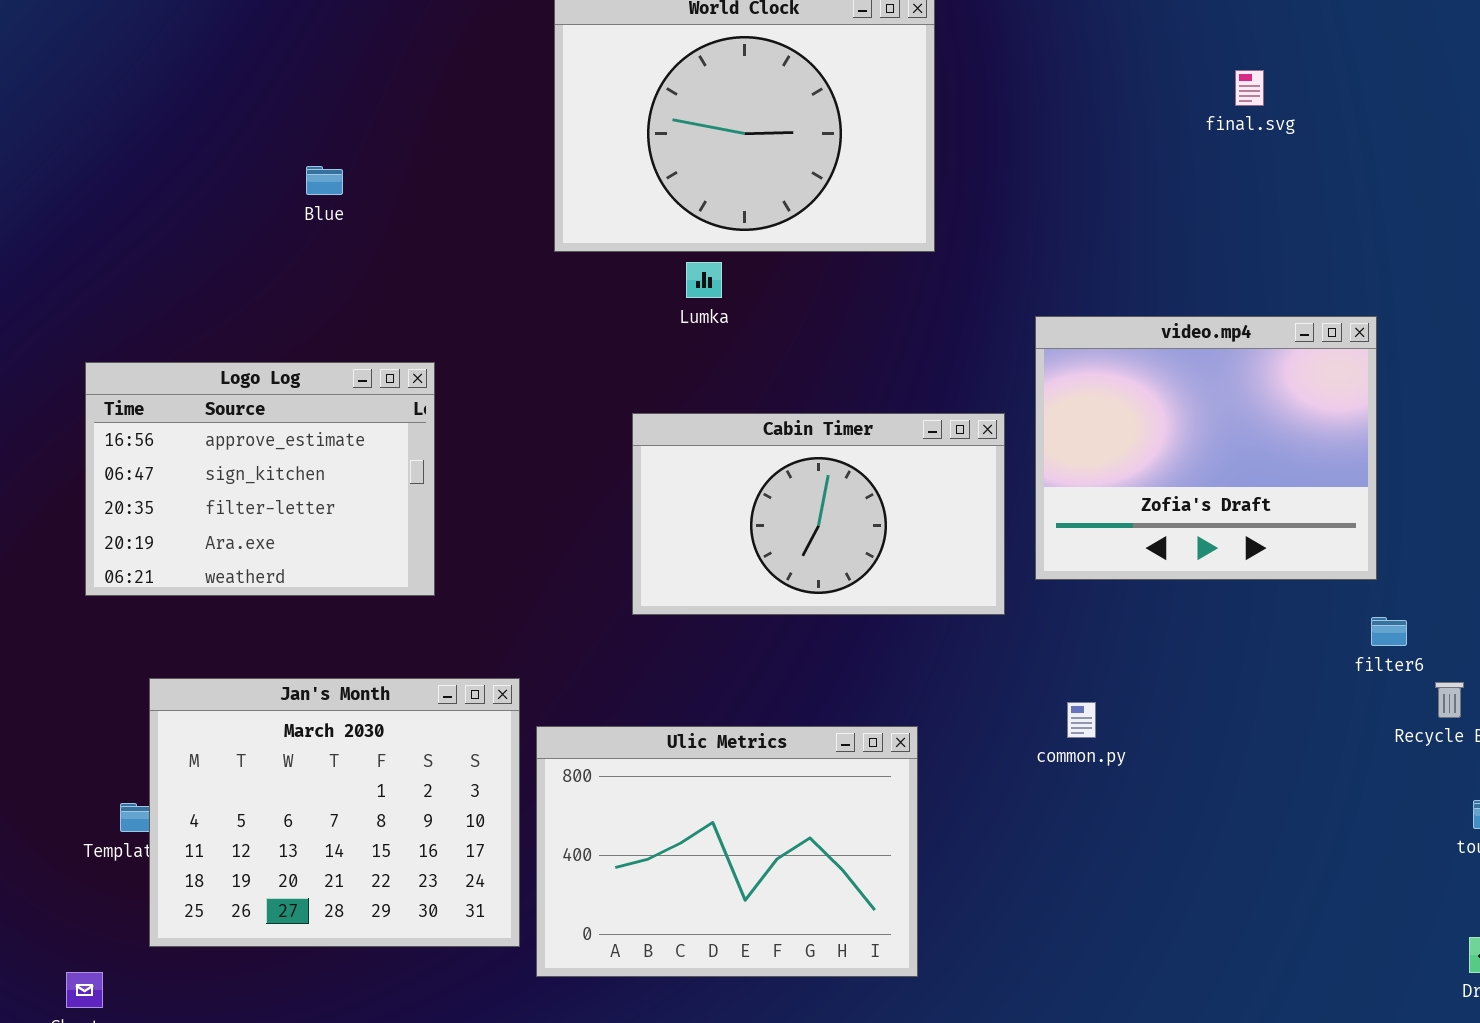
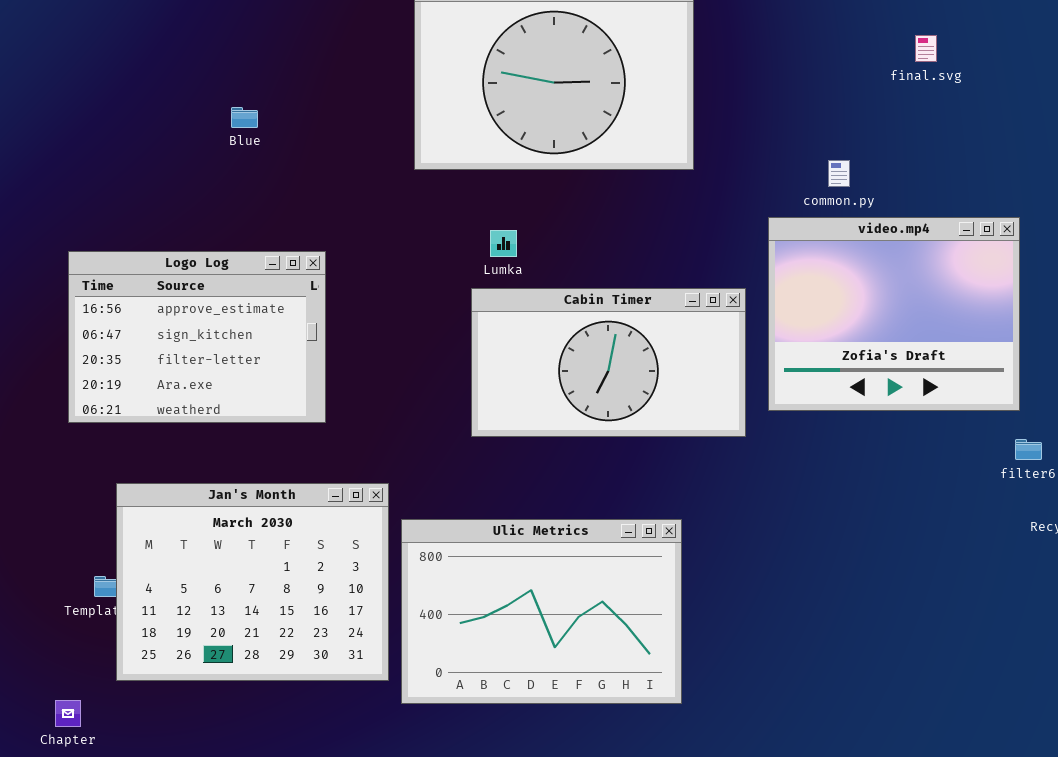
Lumka: [686,262,722,298] -> [490,230,517,257], moved
common.py: [1067,702,1096,738] -> [828,160,850,187], moved

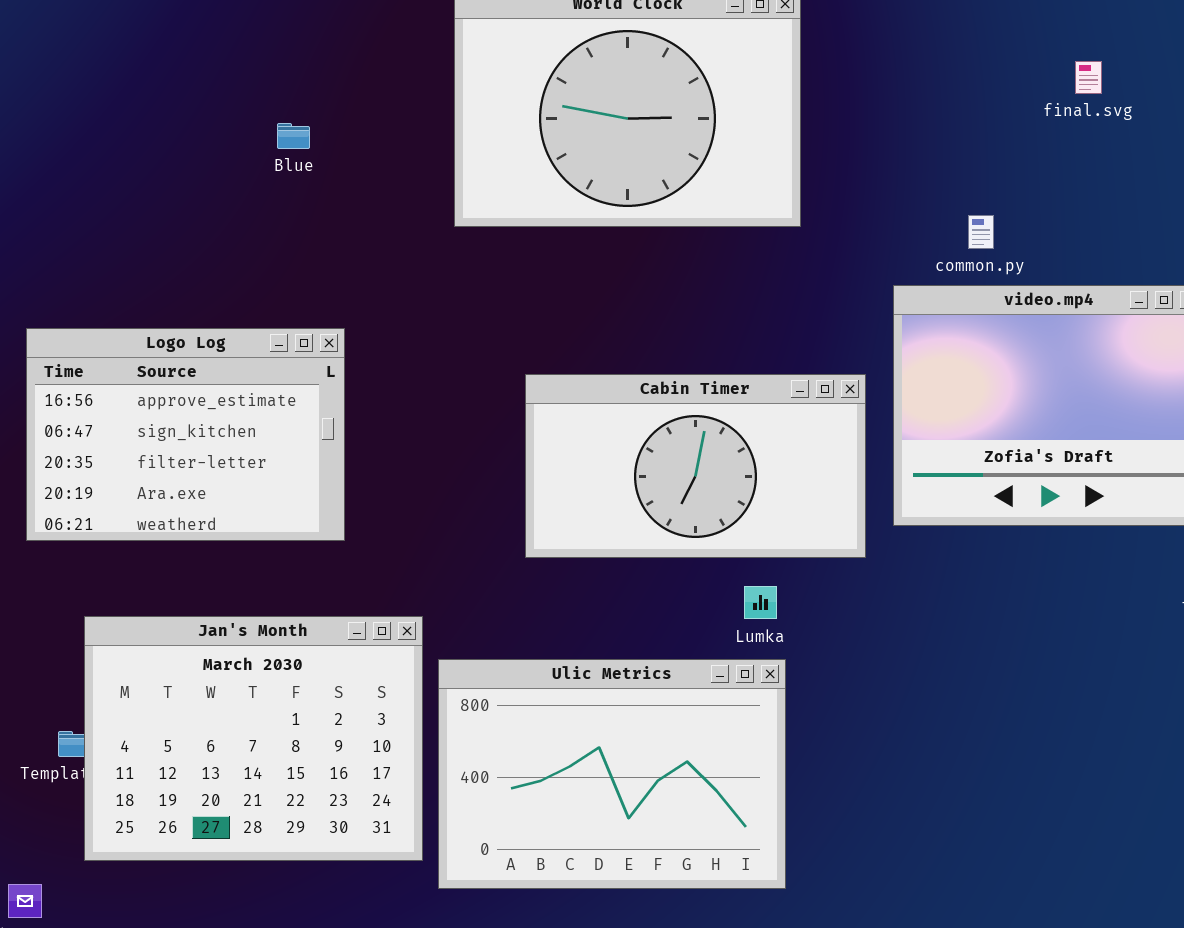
Blue: [231,107,258,128] -> [277,123,310,149], moved
Lumka: [490,230,517,257] -> [744,586,777,619], moved

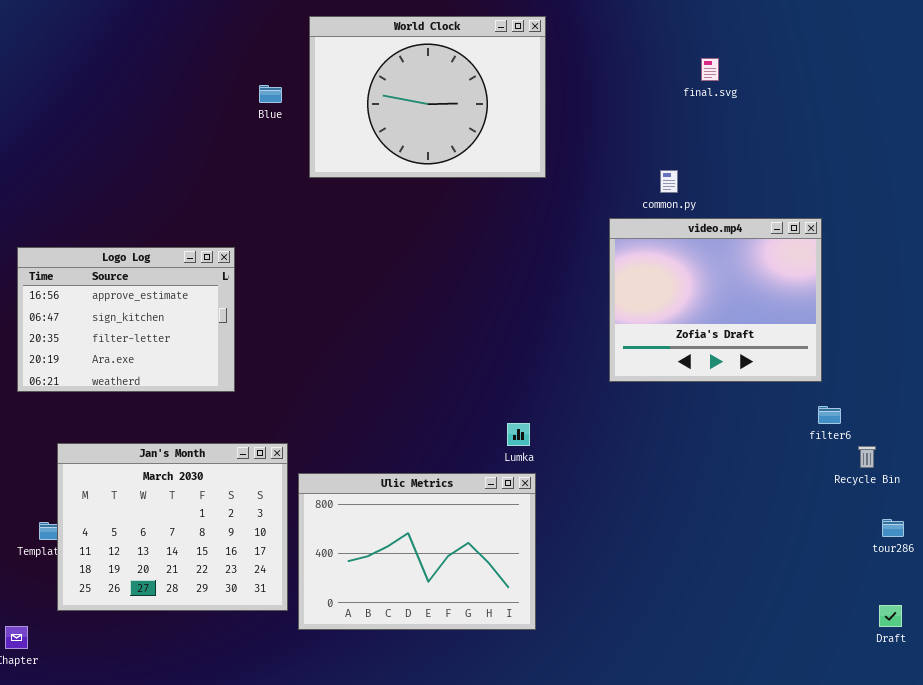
final.svg: [1075,61,1102,94] -> [701,58,719,81], moved
Blue: [277,123,310,149] -> [259,85,282,103], moved
Cabin Timer: [525,374,866,558] -> none, closed

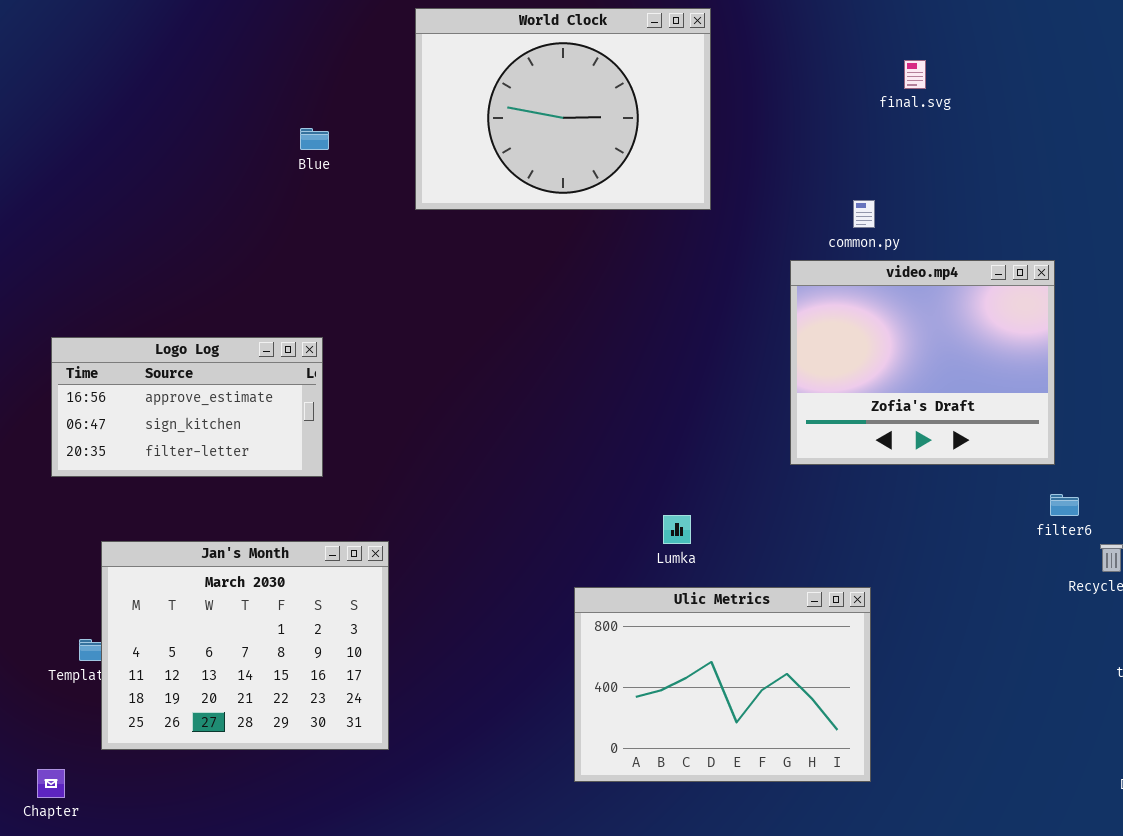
Blue: [259,85,282,103] -> [300,128,329,150], moved
Logo Log: [17,247,235,392] -> [51,337,323,477], resized
Ulic Metrics: [298,473,536,630] -> [574,587,871,782], moved

